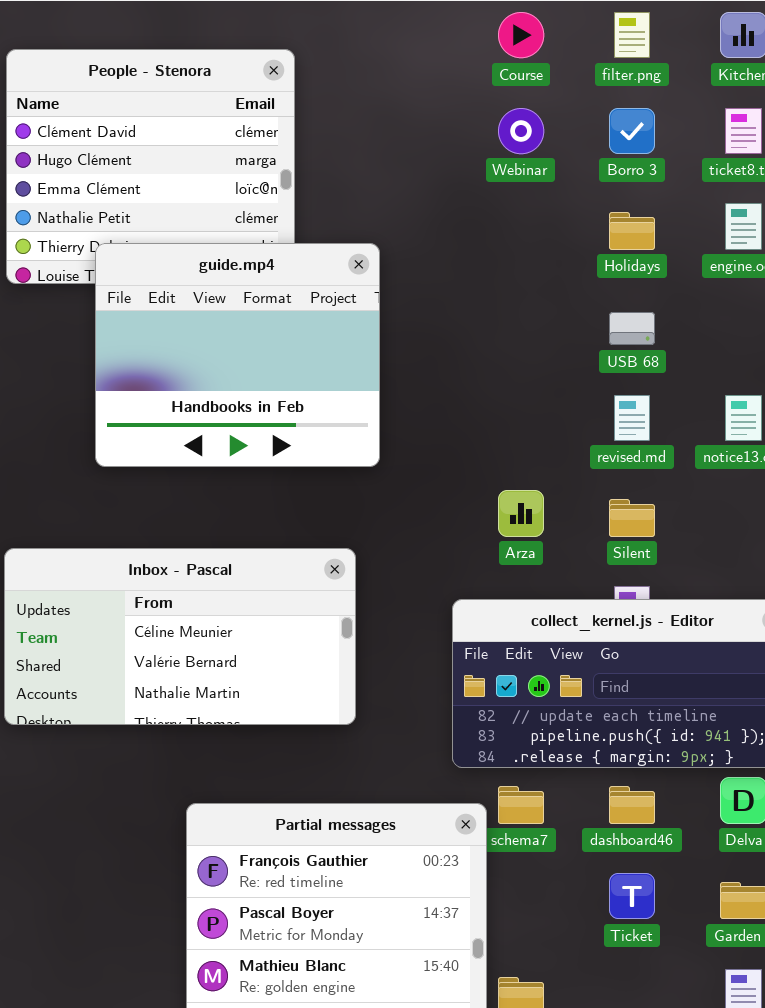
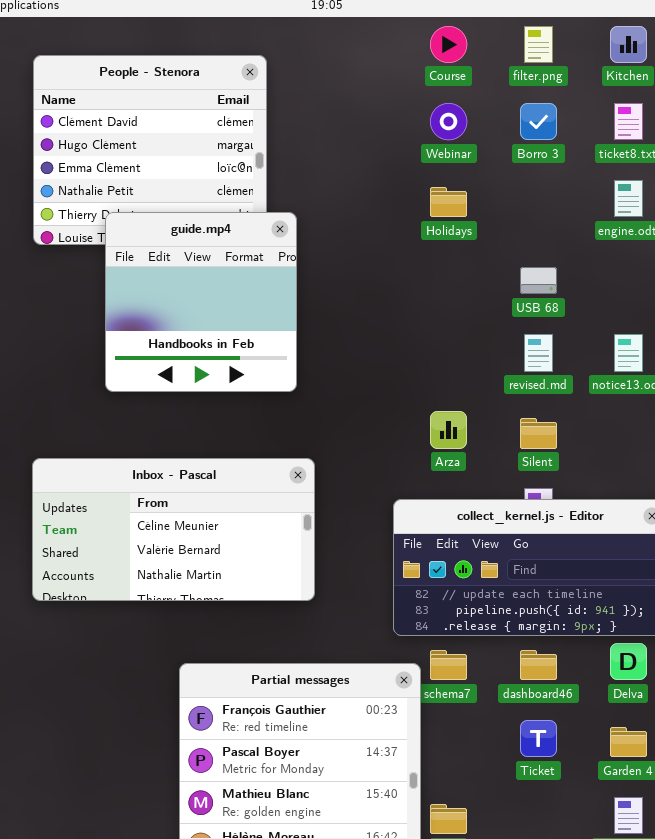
Holidays: [609,212,655,250] -> [430,187,467,217], moved
guide.mp4: [95,243,380,467] -> [105,212,297,392], resized

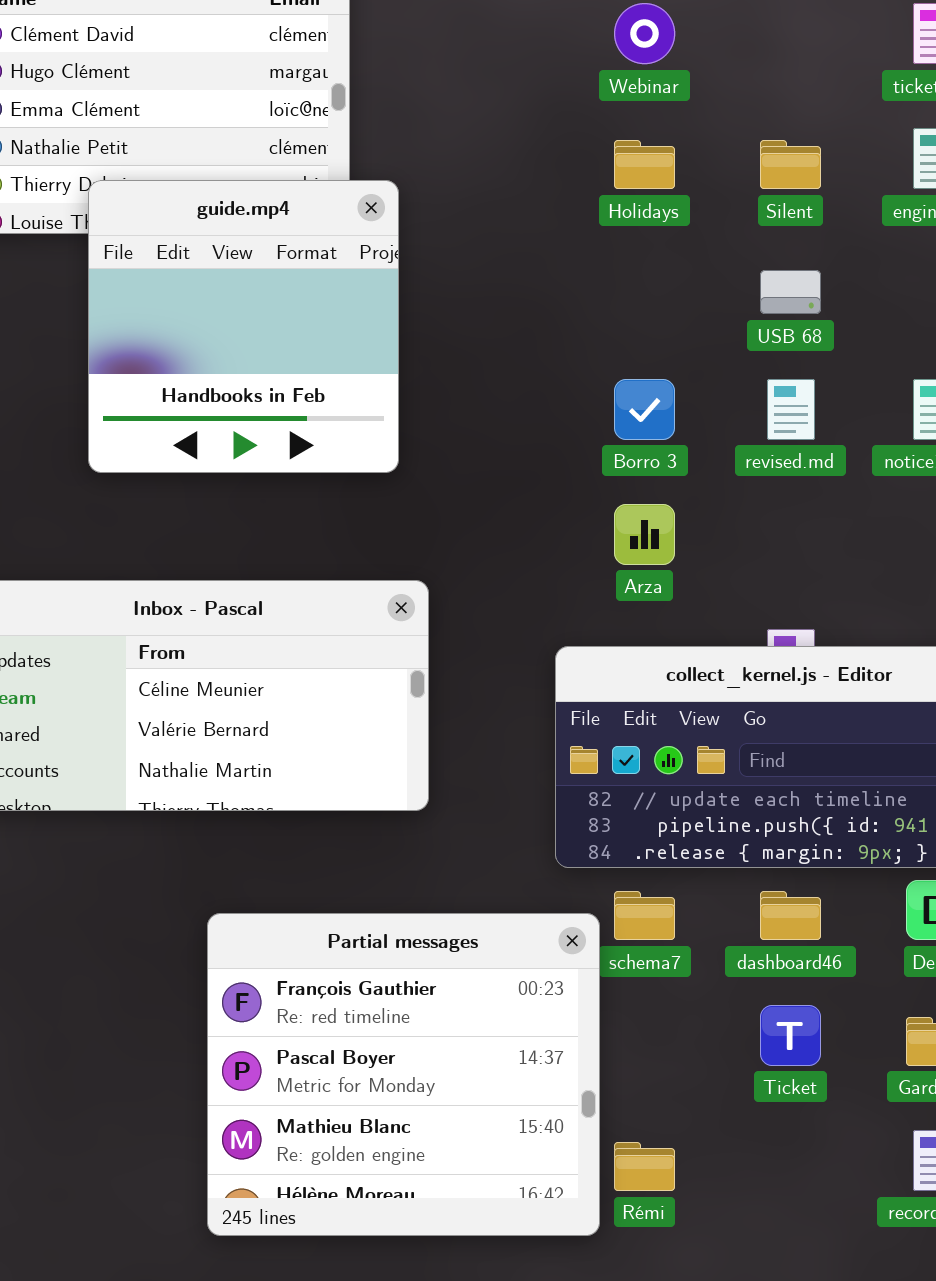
Borro 3: [520,103,557,140] -> [614,379,675,440], moved
Silent: [520,418,557,449] -> [760,140,821,189], moved

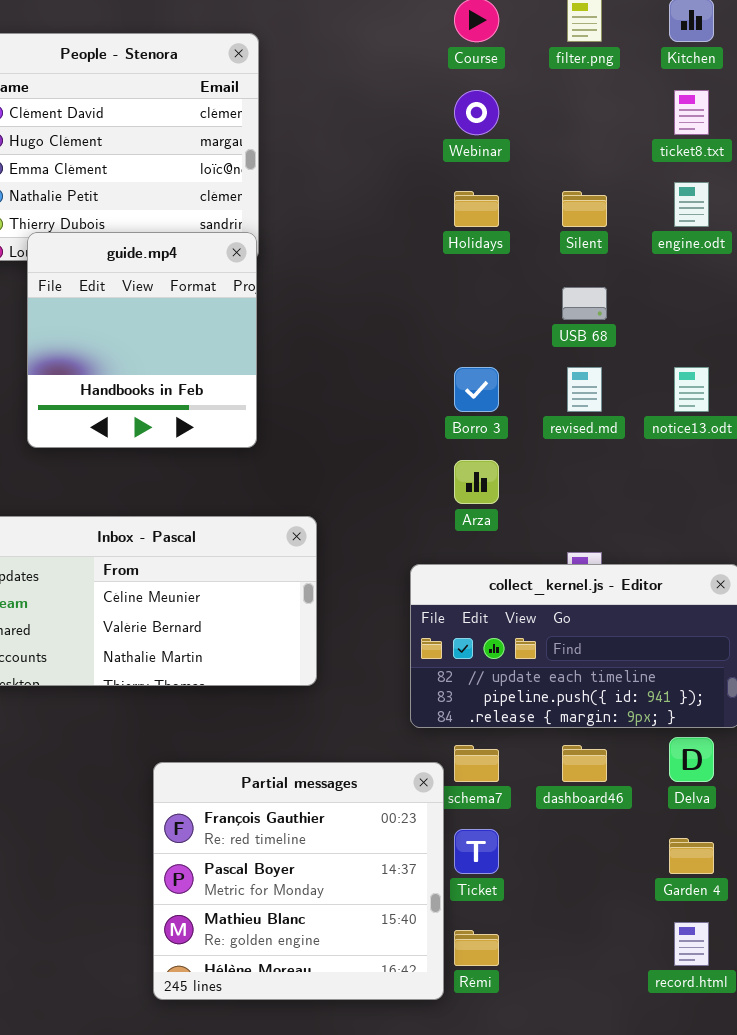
guide.mp4: [88,180,399,473] -> [27,232,257,448], moved
Ticket: [760,1005,821,1066] -> [454,829,499,874], moved

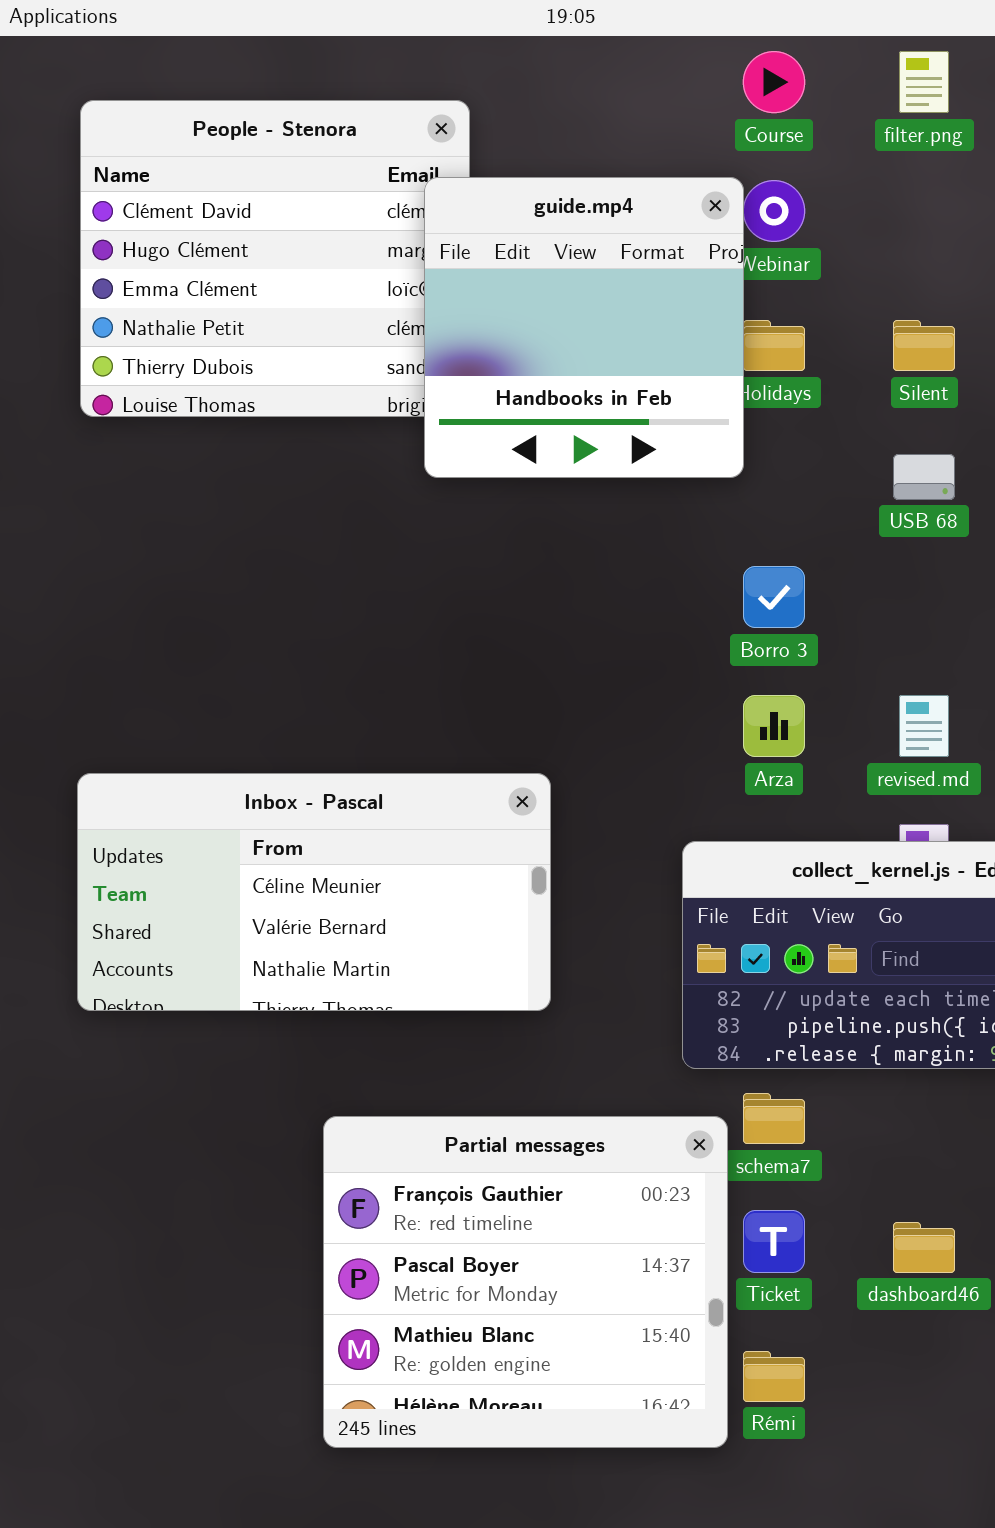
guide.mp4: [27,232,257,448] -> [424,177,744,478], moved
revised.md: [567,367,602,412] -> [899,695,949,757], moved
dashboard46: [562,745,607,782] -> [893,1222,955,1273], moved

